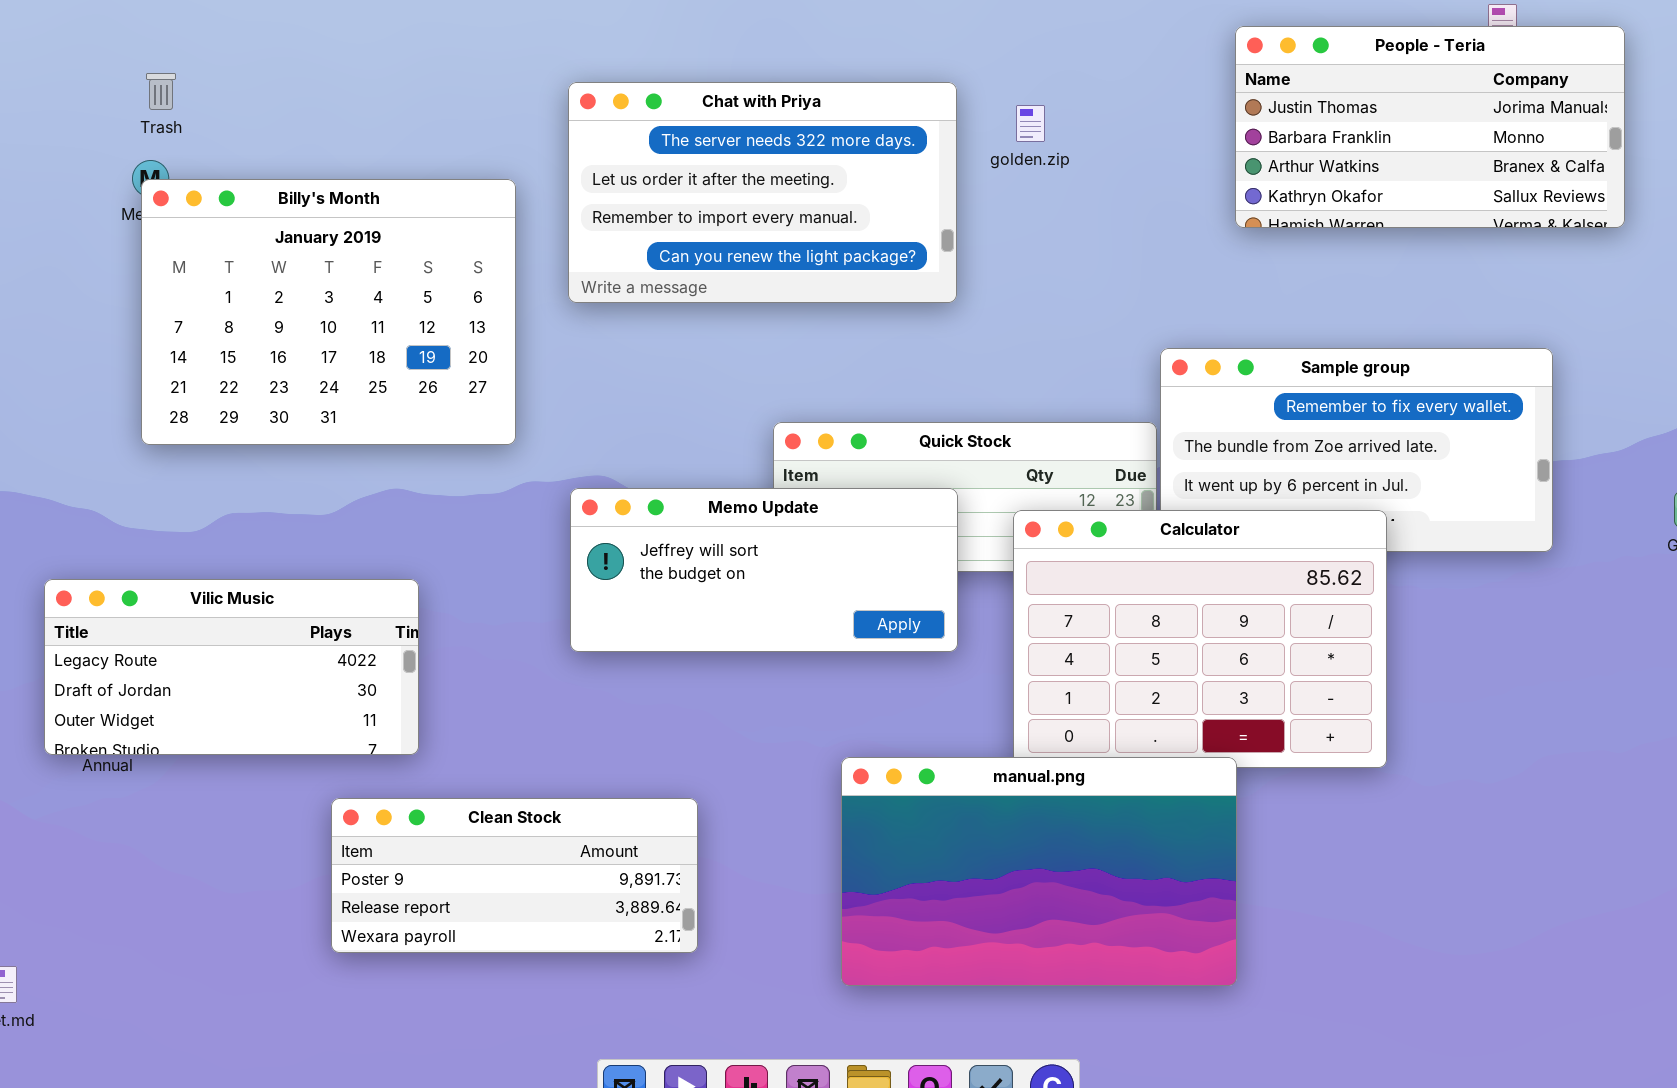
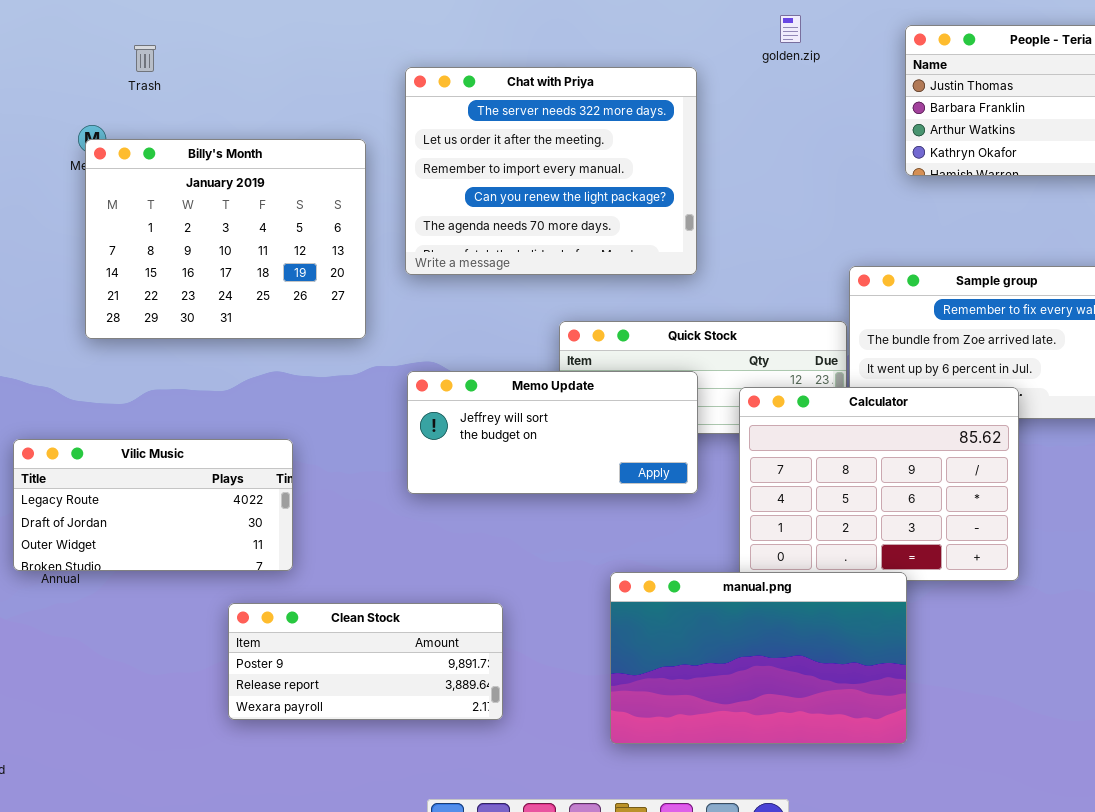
Trash: [146,73,176,110] -> [134,45,156,72], moved
Chat with Priya: [568,82,957,303] -> [405,67,697,275], resized
golden.zip: [1016,105,1045,142] -> [780,15,801,43], moved

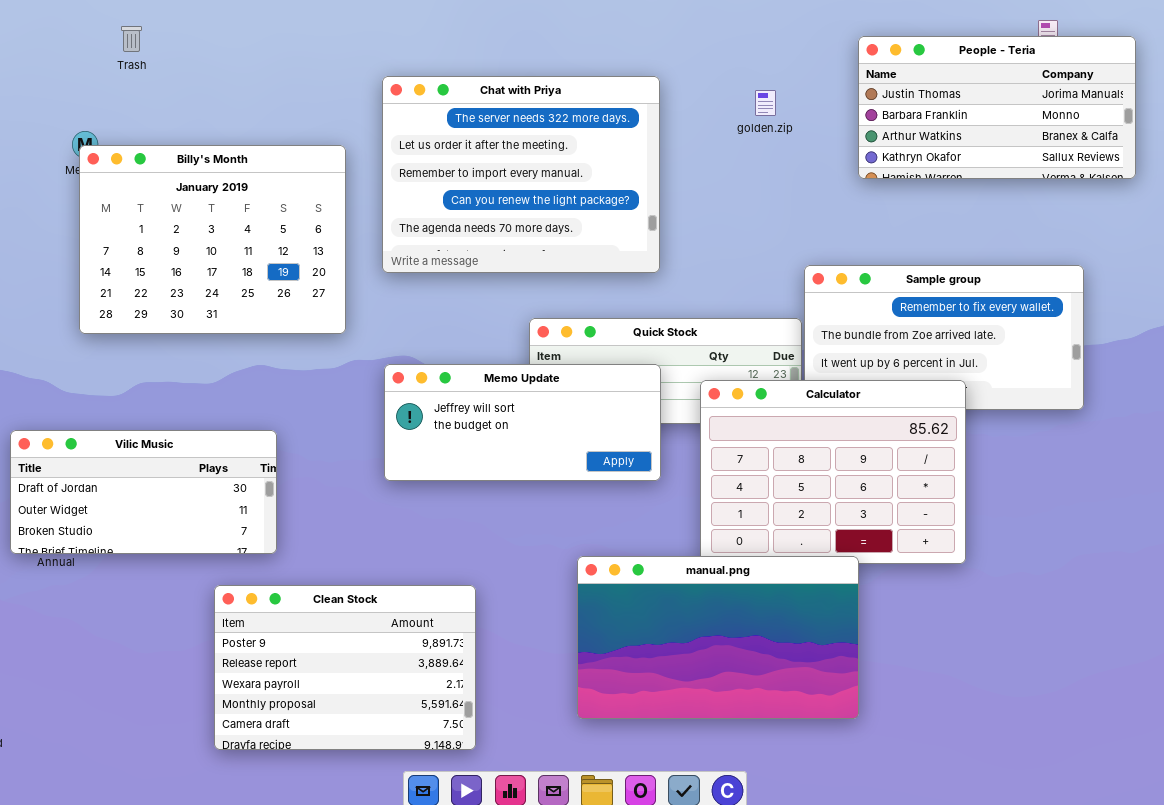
golden.zip: [780,15,801,43] -> [755,90,776,116], moved
Trash: [134,45,156,72] -> [121,26,142,52], moved
Vilic Music: [13,439,293,571] -> [10,430,277,554], scrolled down 1 row
Clean Stock: [228,603,503,720] -> [214,585,476,750], resized

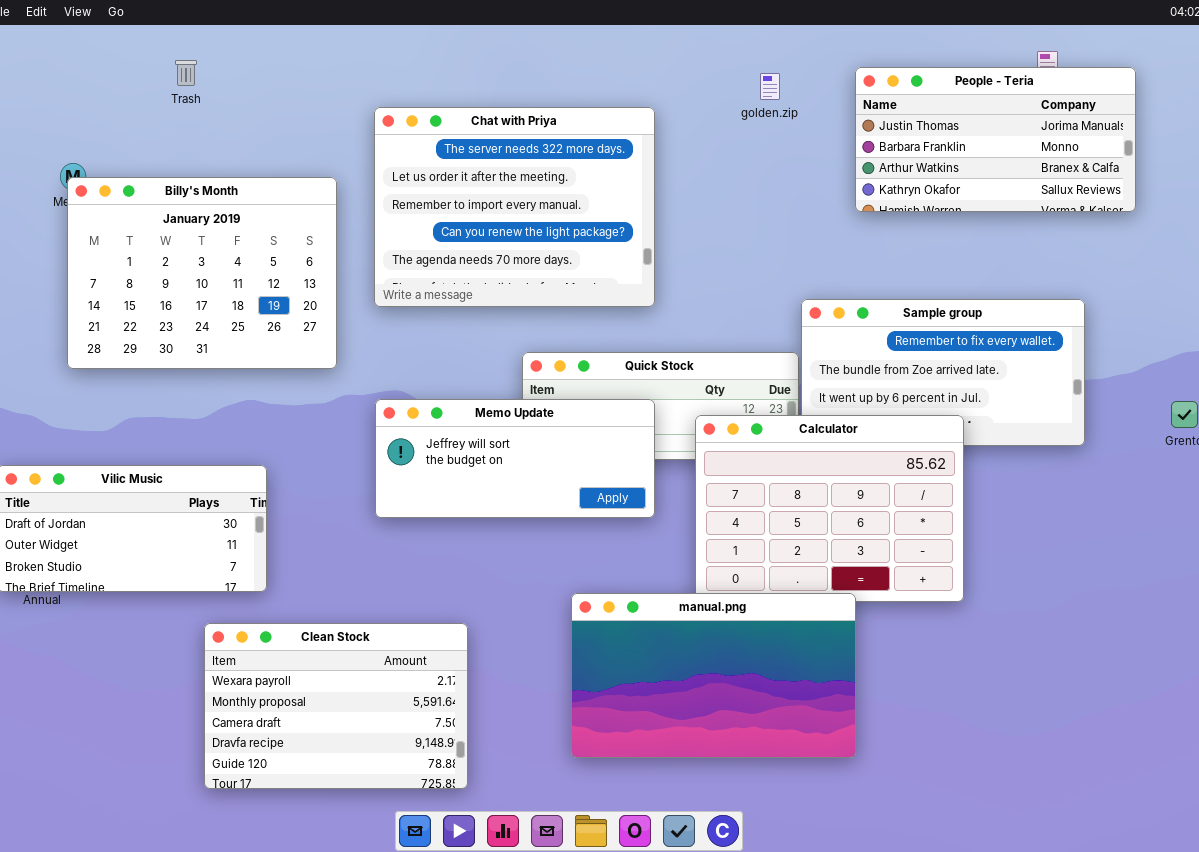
Trash: [121,26,142,52] -> [175,60,197,86], moved
golden.zip: [755,90,776,116] -> [760,73,780,100], moved
Clean Stock: [214,585,476,750] -> [204,623,468,789], scrolled down 2 rows

